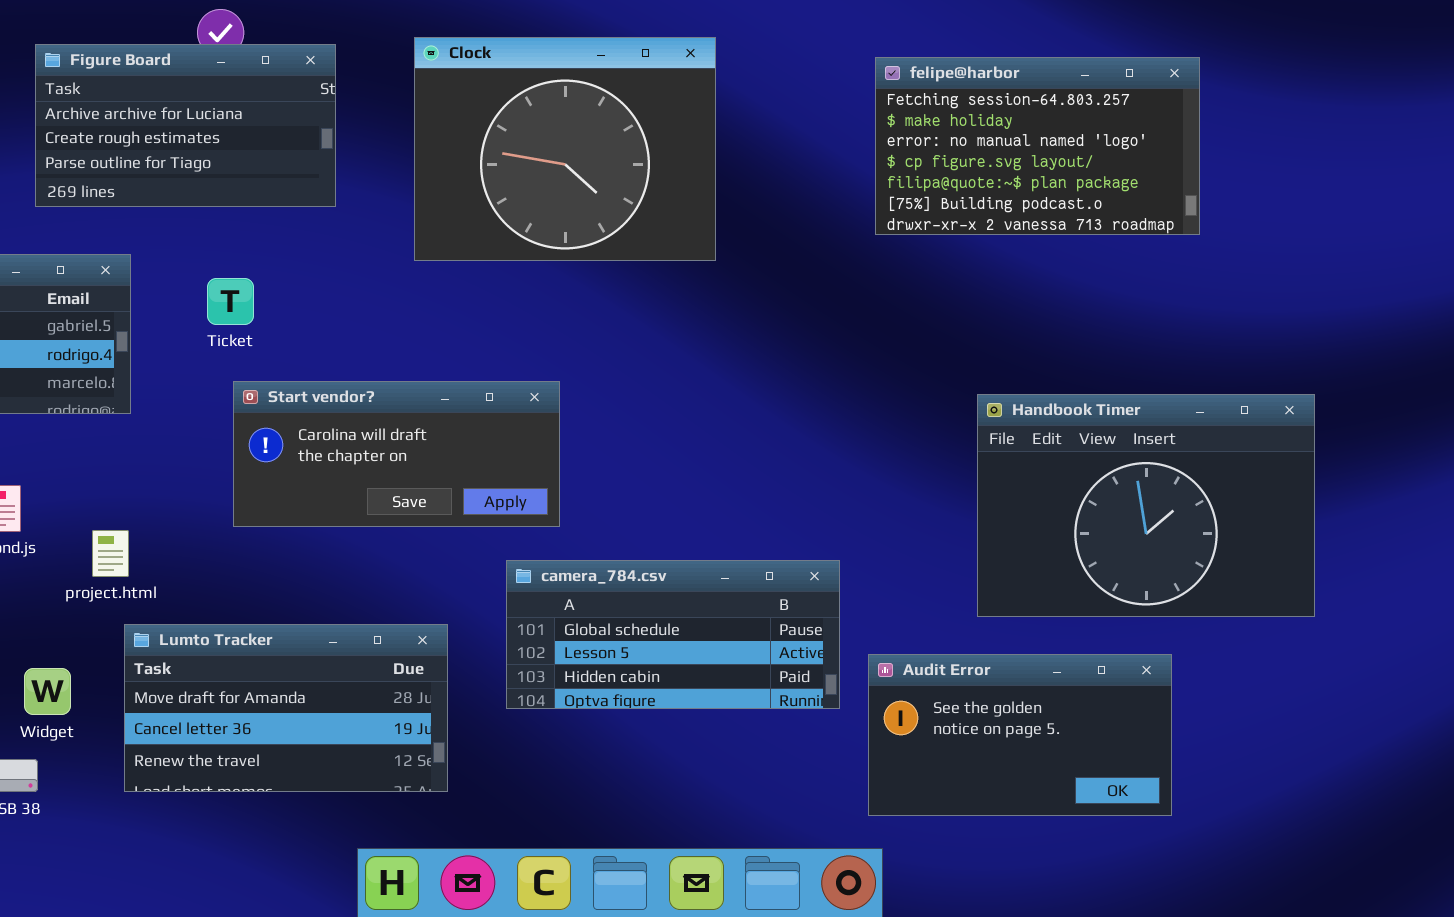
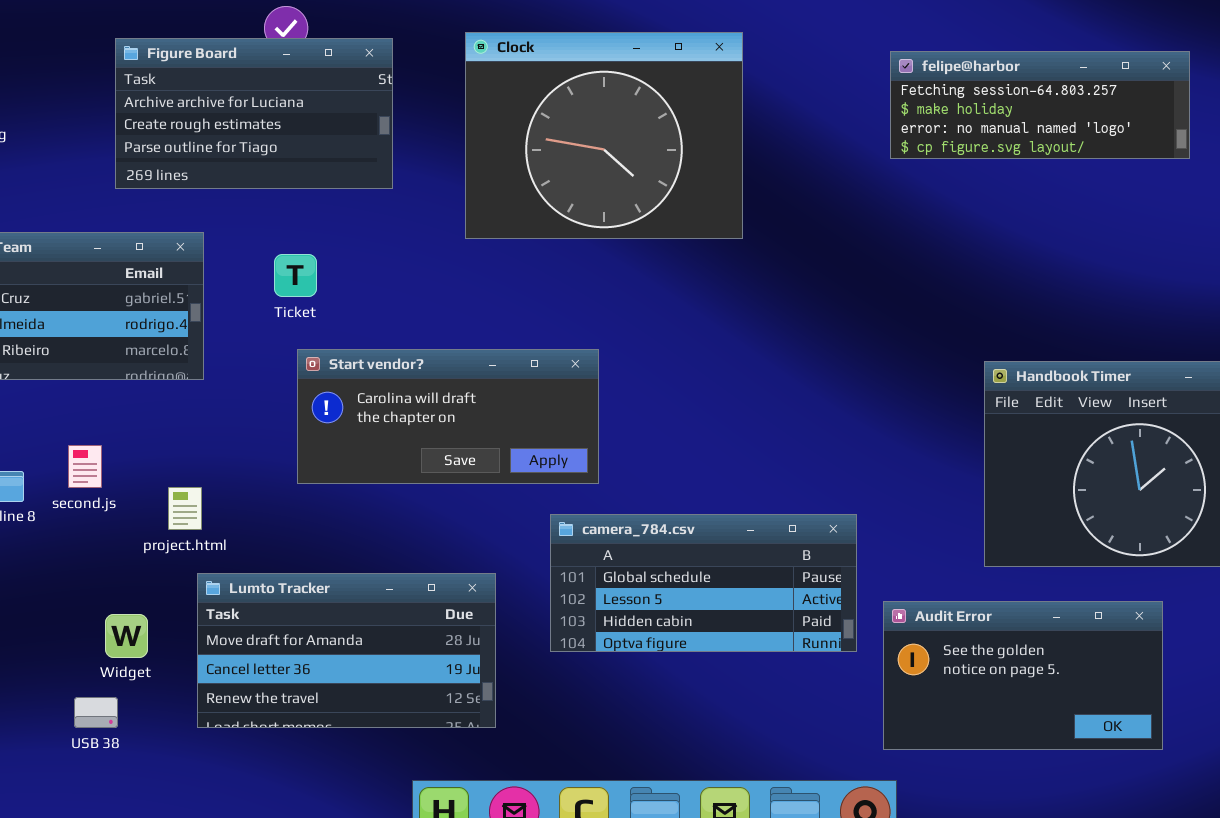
felipe@harbor: [875,57,1200,235] -> [890,51,1190,159], resized

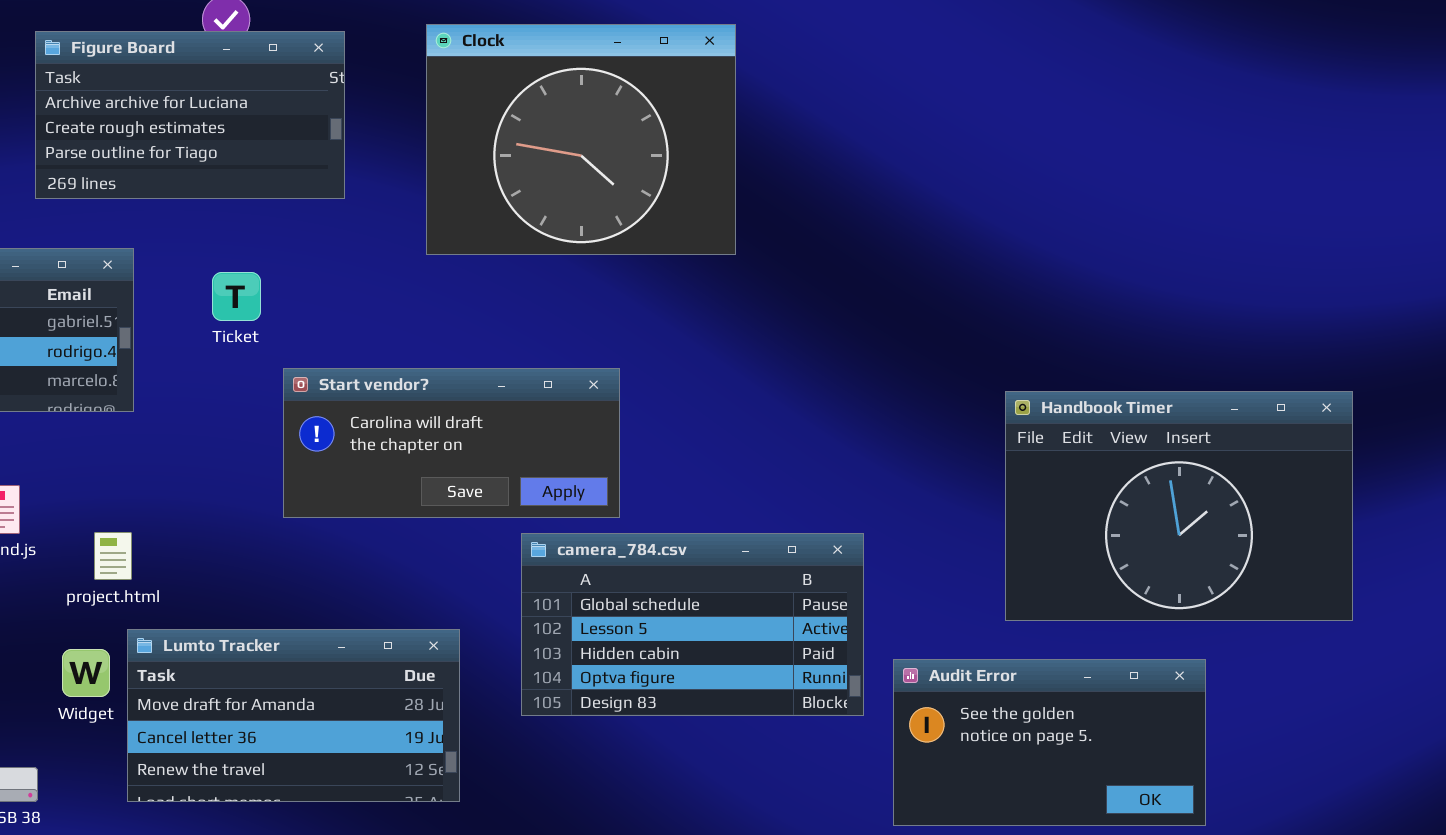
felipe@harbor: [890,51,1190,159] -> none, closed
Start vendor?: [297,349,599,484] -> [283,368,620,518], moved
camera_784.csv: [550,514,857,652] -> [521,533,864,716], resized
Widget: [105,614,148,658] -> [62,649,110,697], moved

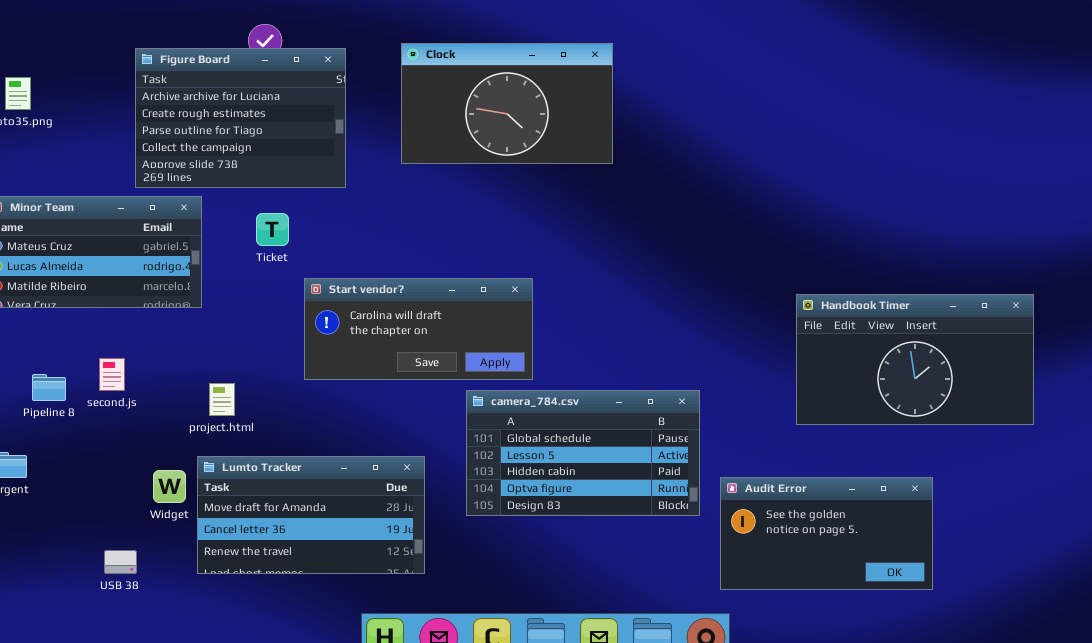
Clock: [426,24,736,255] -> [401,43,613,164], resized
Figure Board: [35,31,345,199] -> [135,48,346,188], resized
Handbook Timer: [1005,391,1353,621] -> [796,294,1034,425], resized
project.html: [94,532,132,580] -> [209,383,235,416], moved

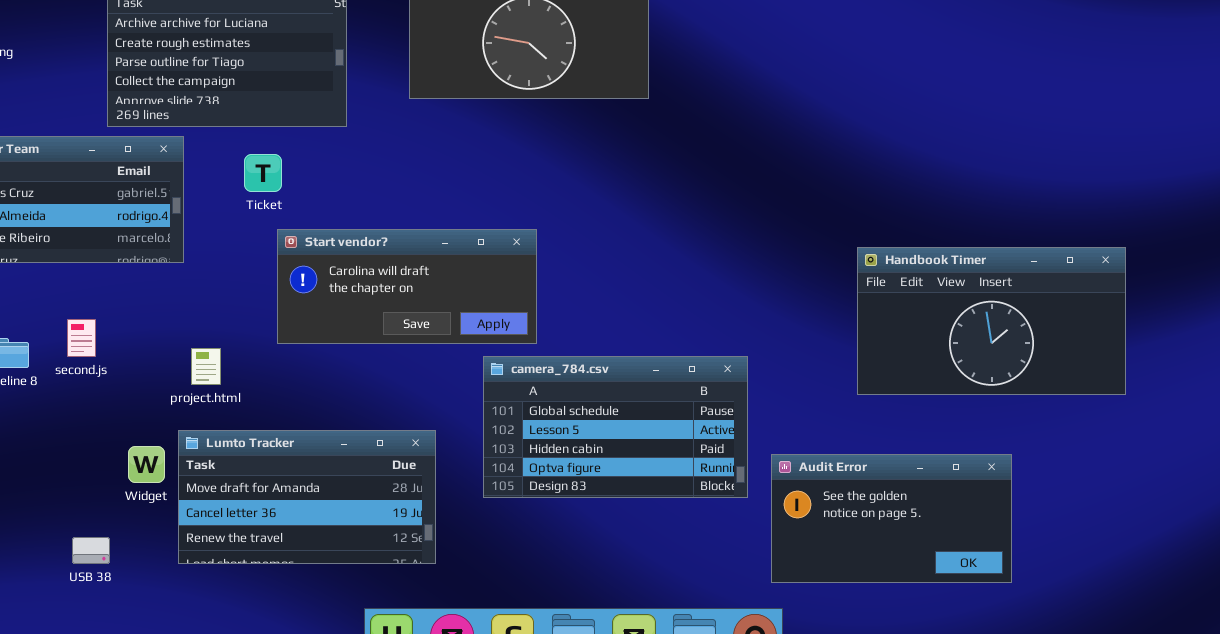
Start vendor?: [304,278,533,380] -> [277,229,537,344], moved

